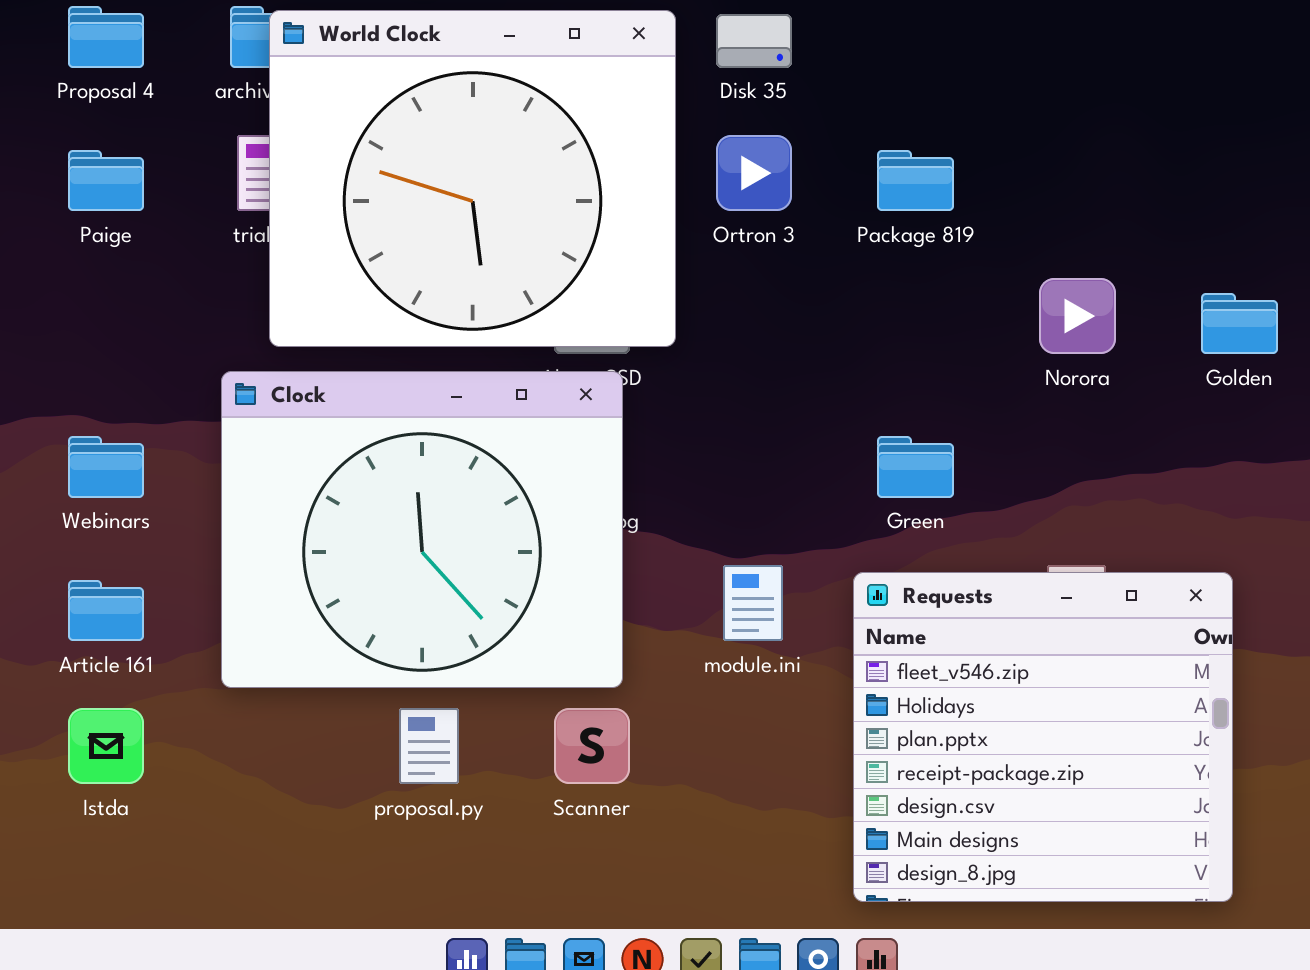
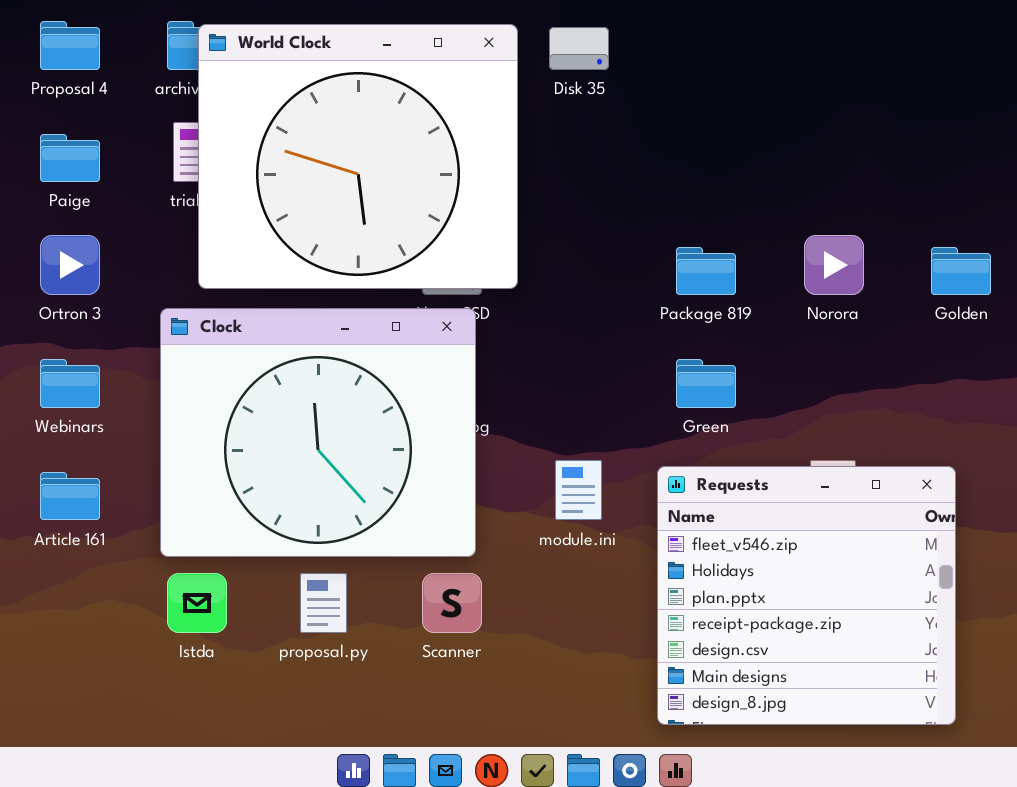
Ortron 3: [716,135,792,211] -> [40,235,100,295], moved
Package 819: [877,150,954,211] -> [676,247,736,295], moved
Istda: [68,708,144,784] -> [167,573,227,633], moved

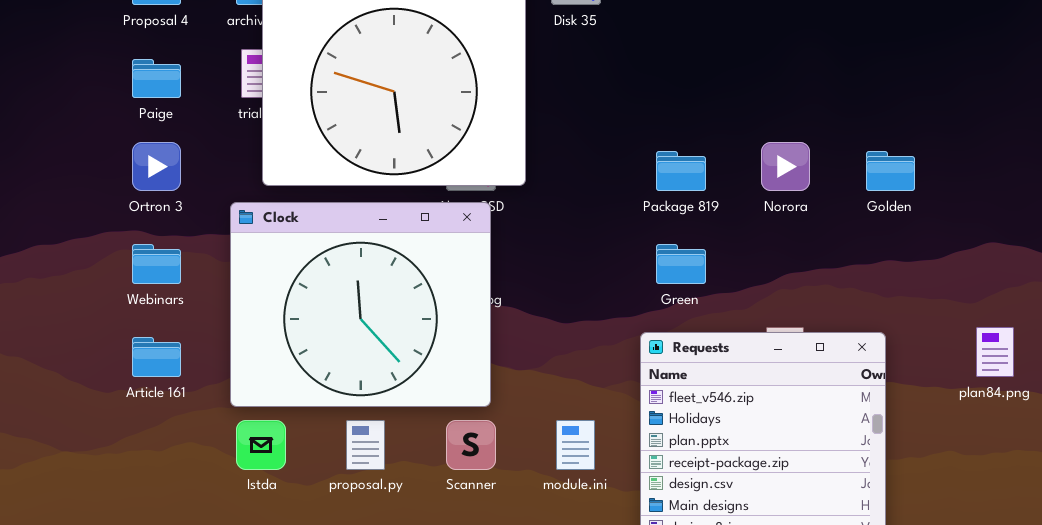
module.ini: [555,460,602,520] -> [556,420,595,470], moved

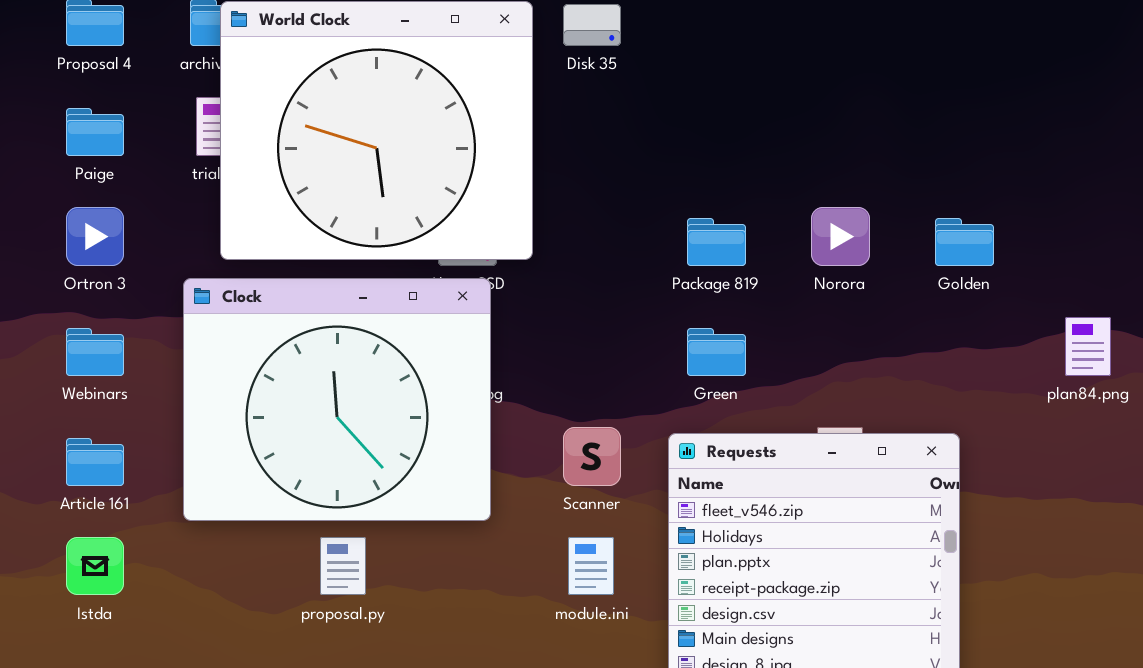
plan84.png: [976,327,1014,377] -> [1065,317,1111,376], moved
Istda: [236,420,286,470] -> [66,537,124,595], moved
Scanner: [446,420,496,470] -> [563,427,621,486], moved

